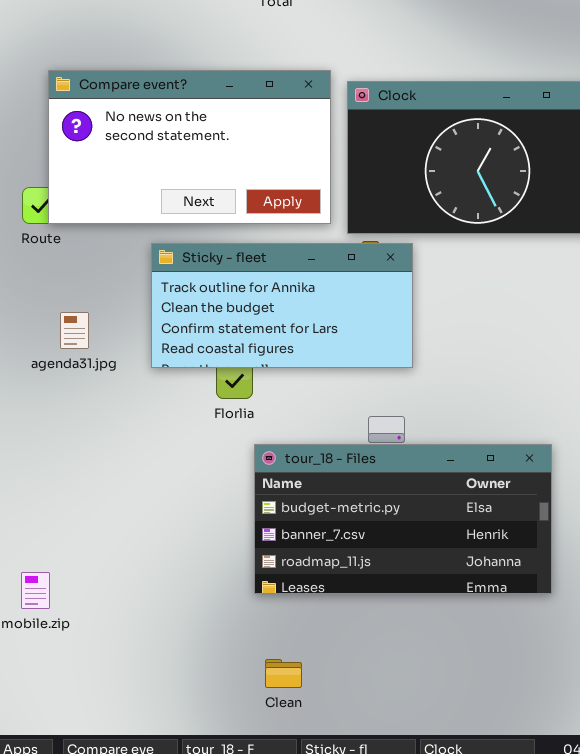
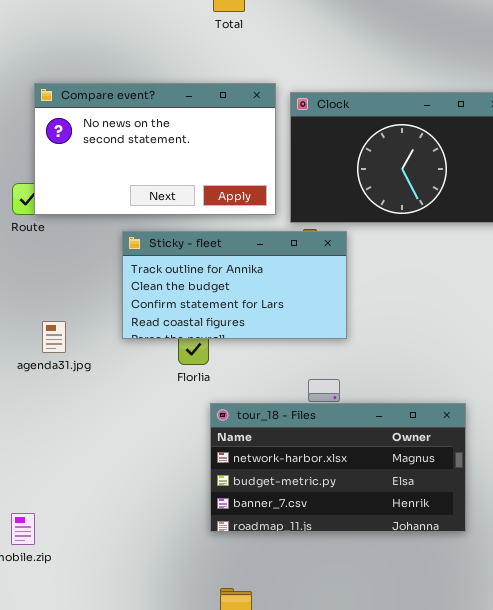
agenda31.jpg: [60,312,89,349] -> [42,321,66,353], moved
tour_18 - Files: [254,444,552,594] -> [210,403,466,532], scrolled up 1 row

